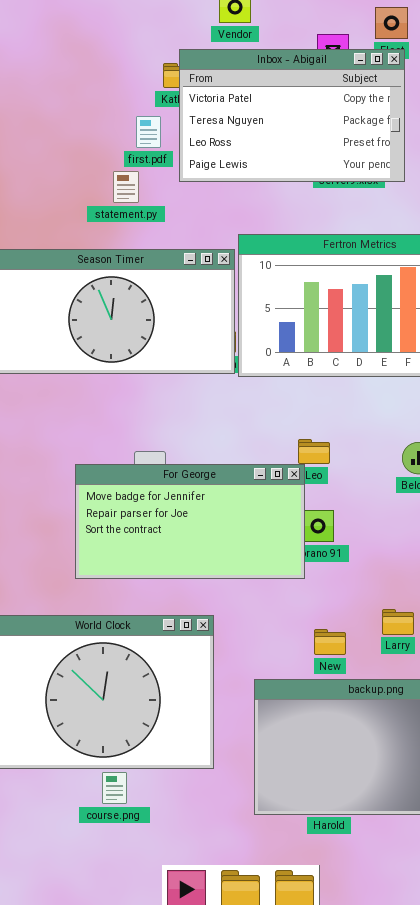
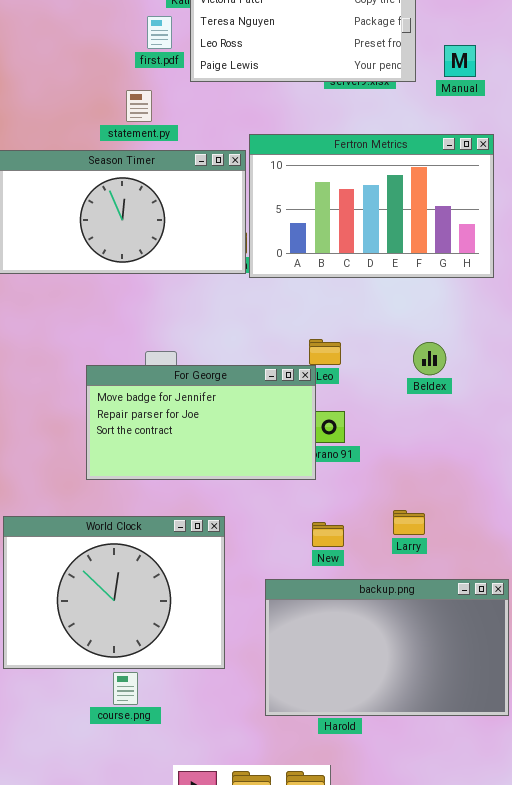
statement.py: [113,171,139,203] -> [126,90,152,122], moved
New: [314,629,346,655] -> [312,522,344,547], moved

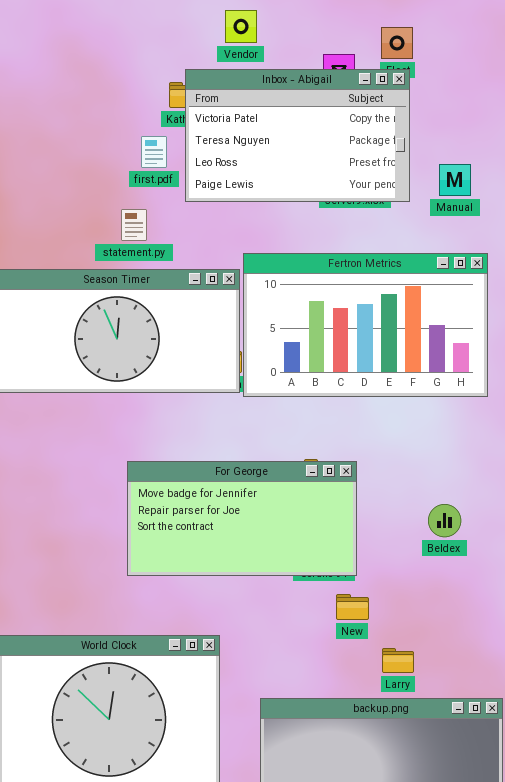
Beldex: [413,342,446,375] -> [428,504,461,537], moved
For George: [86,365,316,480] -> [127,461,357,576], moved
Larry: [393,510,425,535] -> [382,648,414,673], moved
New: [312,522,344,547] -> [336,594,369,620], moved

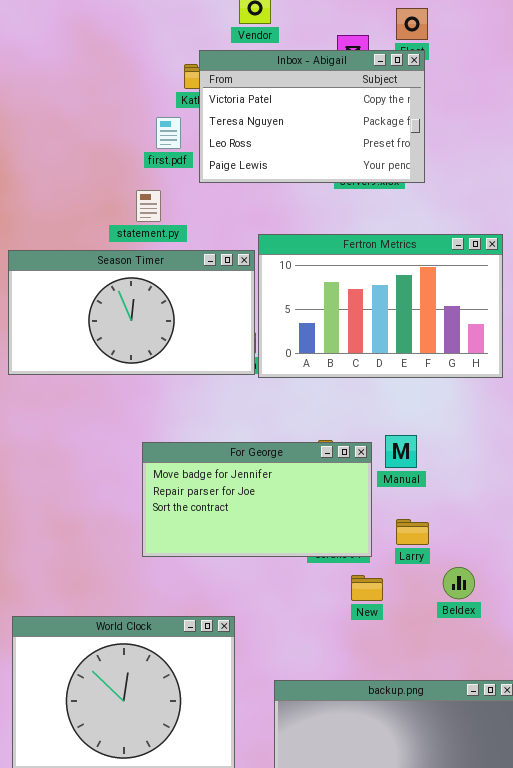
Manual: [439,164,471,196] -> [385,435,417,468], moved
Beldex: [428,504,461,537] -> [443,567,475,599], moved
Larry: [382,648,414,673] -> [396,519,429,545], moved

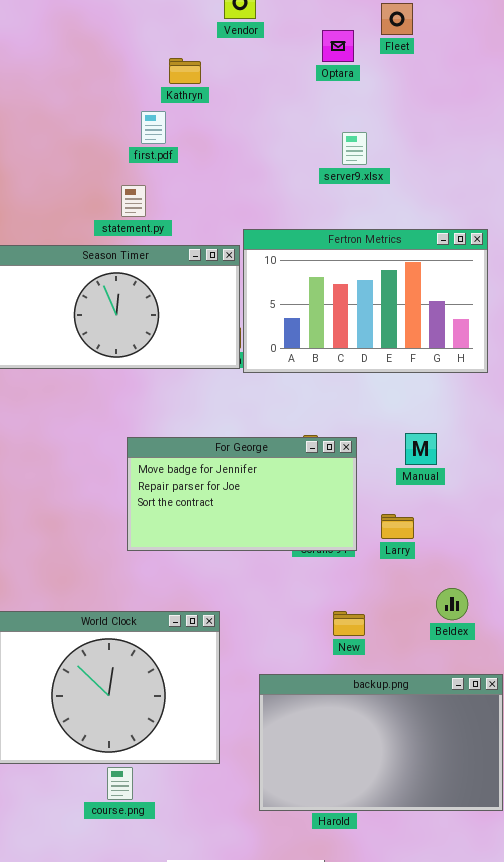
Inbox - Abigail: [199,50,425,183] -> none, closed
Manual: [385,435,417,468] -> [405,433,437,465], moved
Beldex: [443,567,475,599] -> [436,588,468,620], moved
New: [351,575,383,601] -> [333,611,365,636], moved

